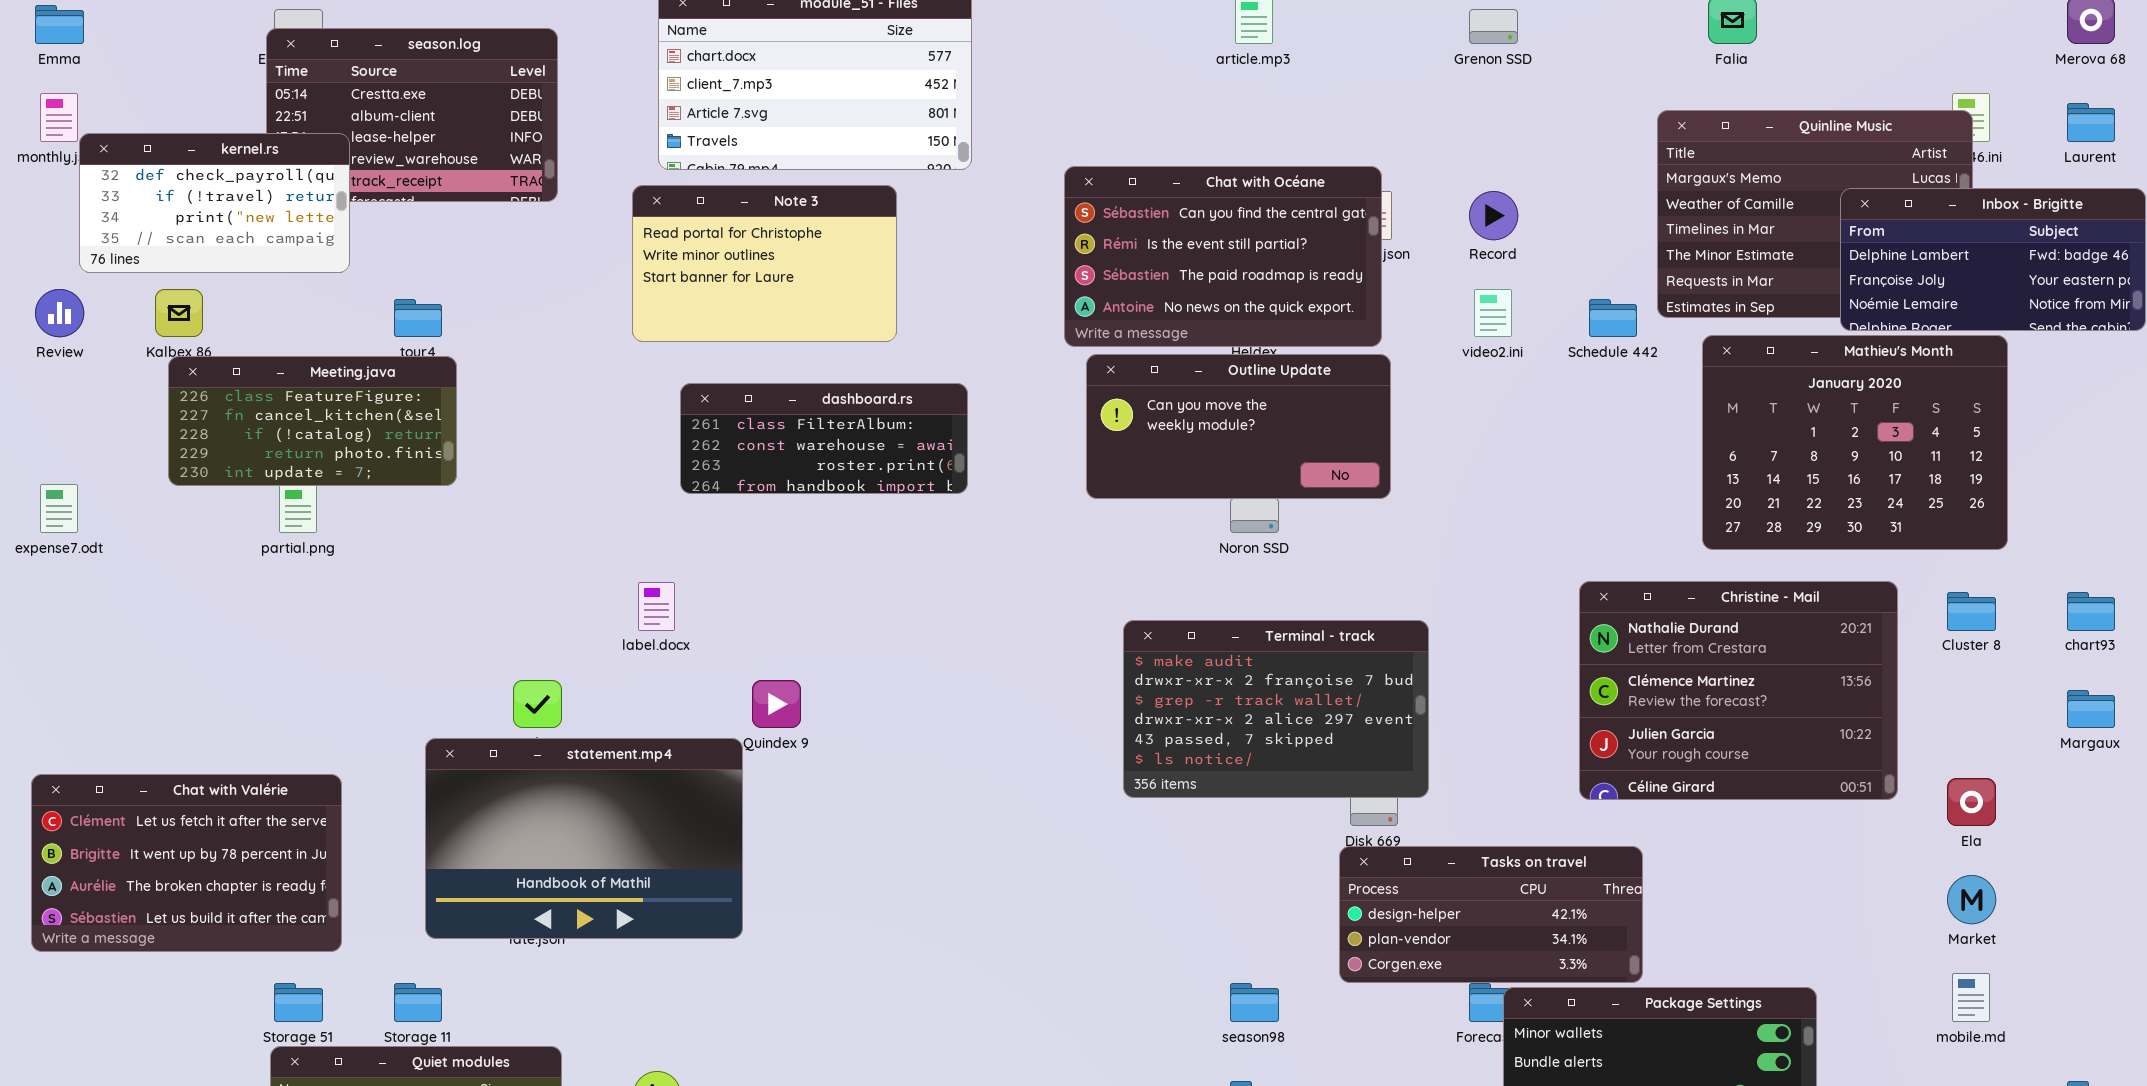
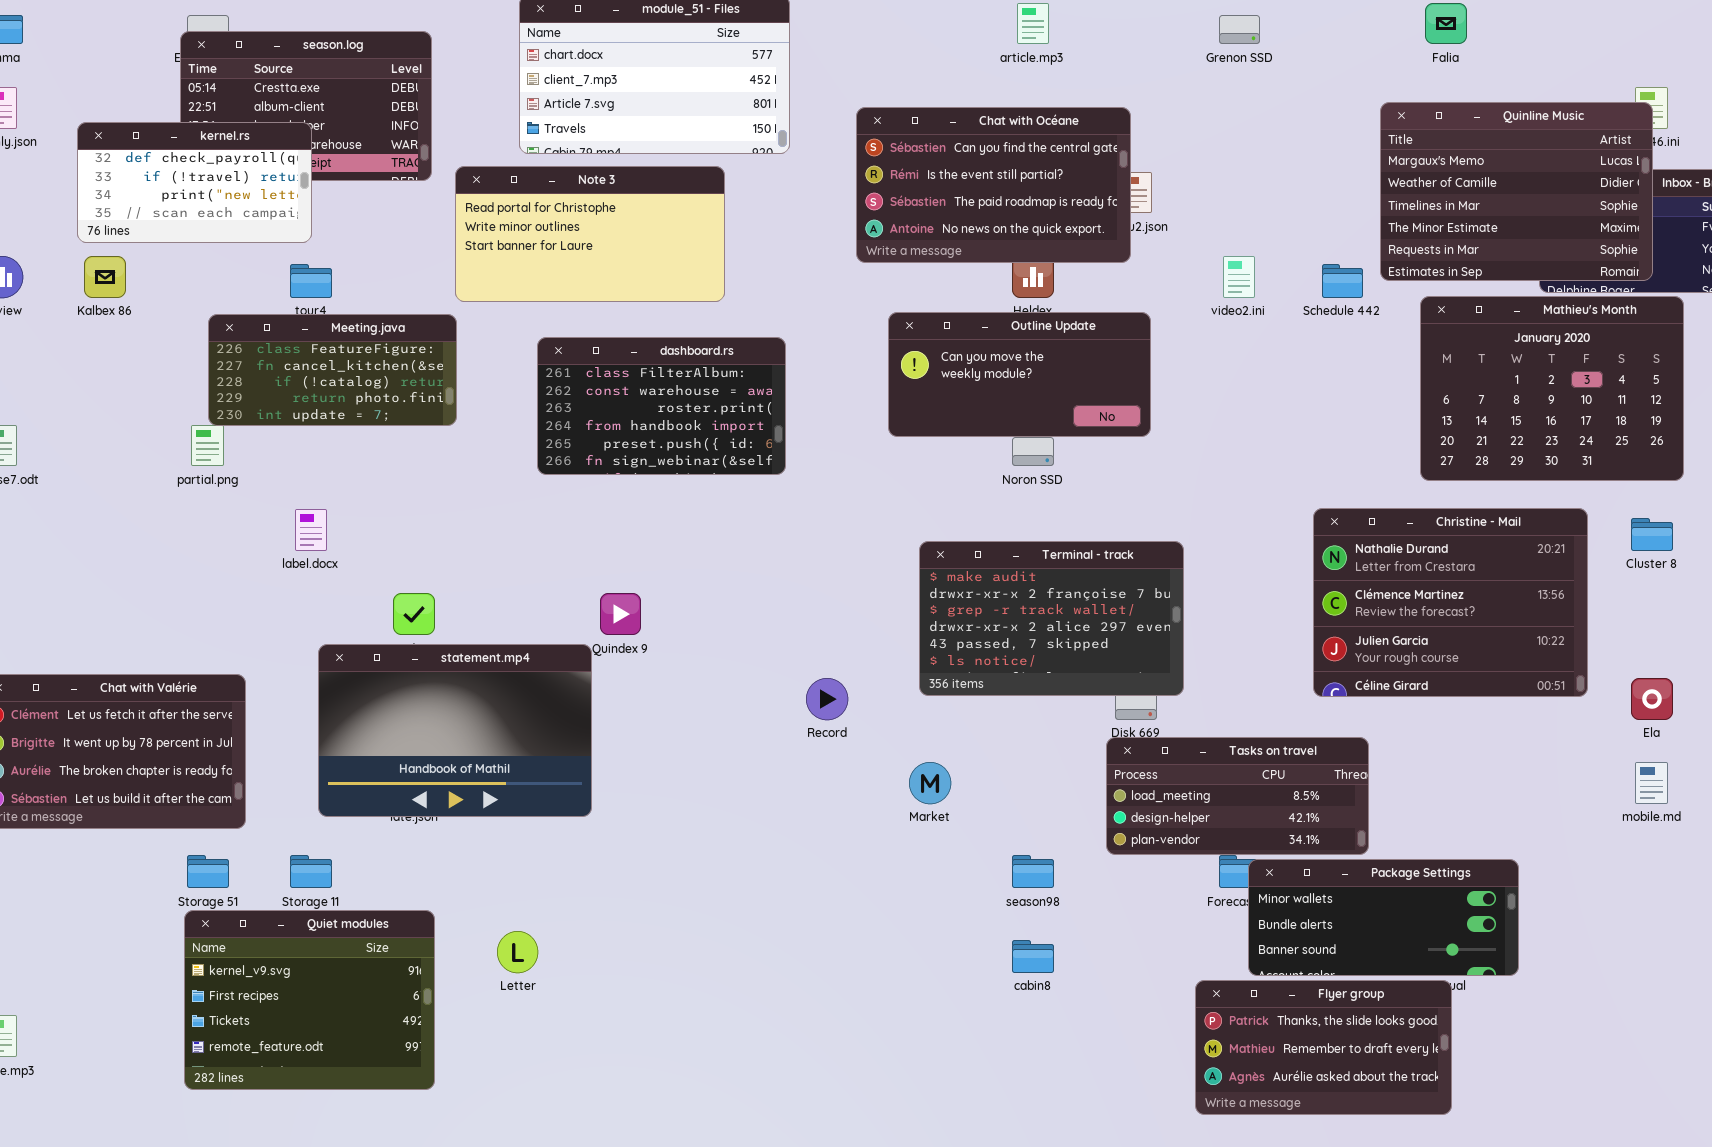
Quinline Music: [1657,110,1973,318] -> [1380,102,1653,281], raised
kernel.rs: [79,133,350,273] -> [77,122,312,243], moved
Chat with Océane: [1064,166,1382,347] -> [856,107,1131,263], moved
Note 3: [632,185,897,342] -> [455,166,725,302], resized
Record: [1469,191,1518,240] -> [806,678,848,720], moved
Meeting.java: [168,356,457,486] -> [208,314,457,426], moved
dashboard.rs: [680,383,968,494] -> [537,337,786,475], resized
label.docx: [638,582,675,631] -> [295,509,327,551], moved
Tasks on travel: [1339,846,1643,983] -> [1106,737,1369,855], scrolled up 1 row
Market: [1947,875,1996,924] -> [909,762,951,804], moved
mobile.md: [1952,973,1990,1022] -> [1635,762,1668,804], moved

